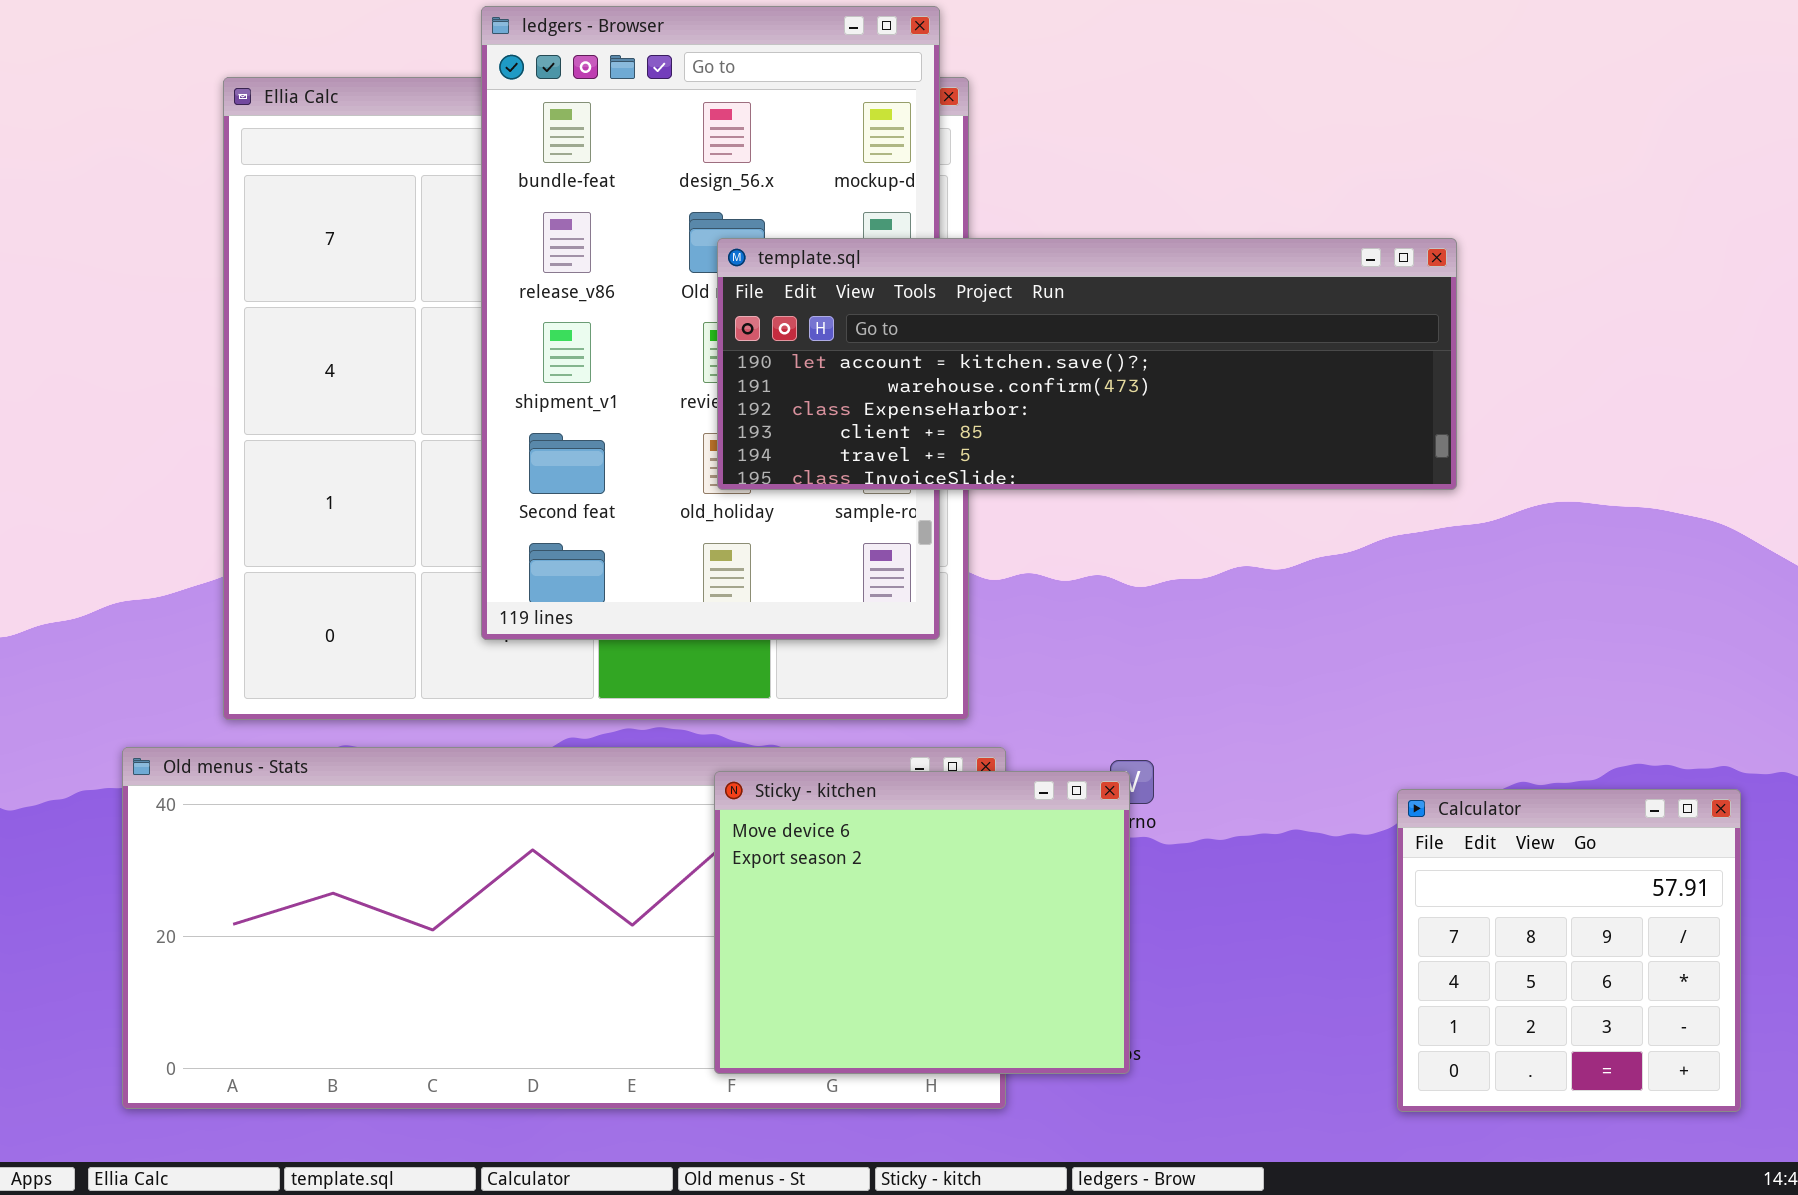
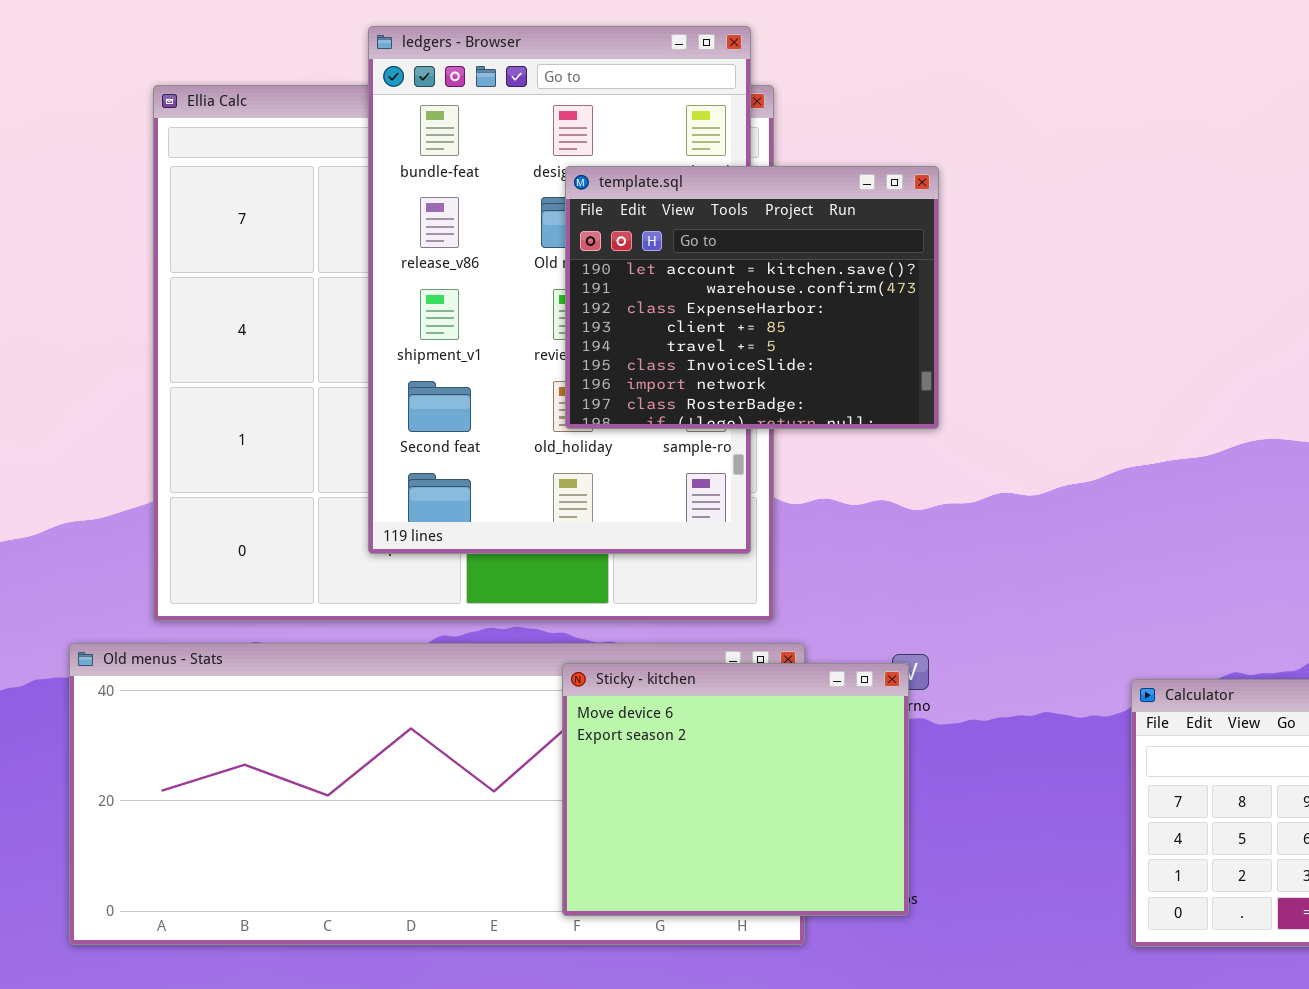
template.sql: [717,238,1457,490] -> [565,166,939,429], resized

